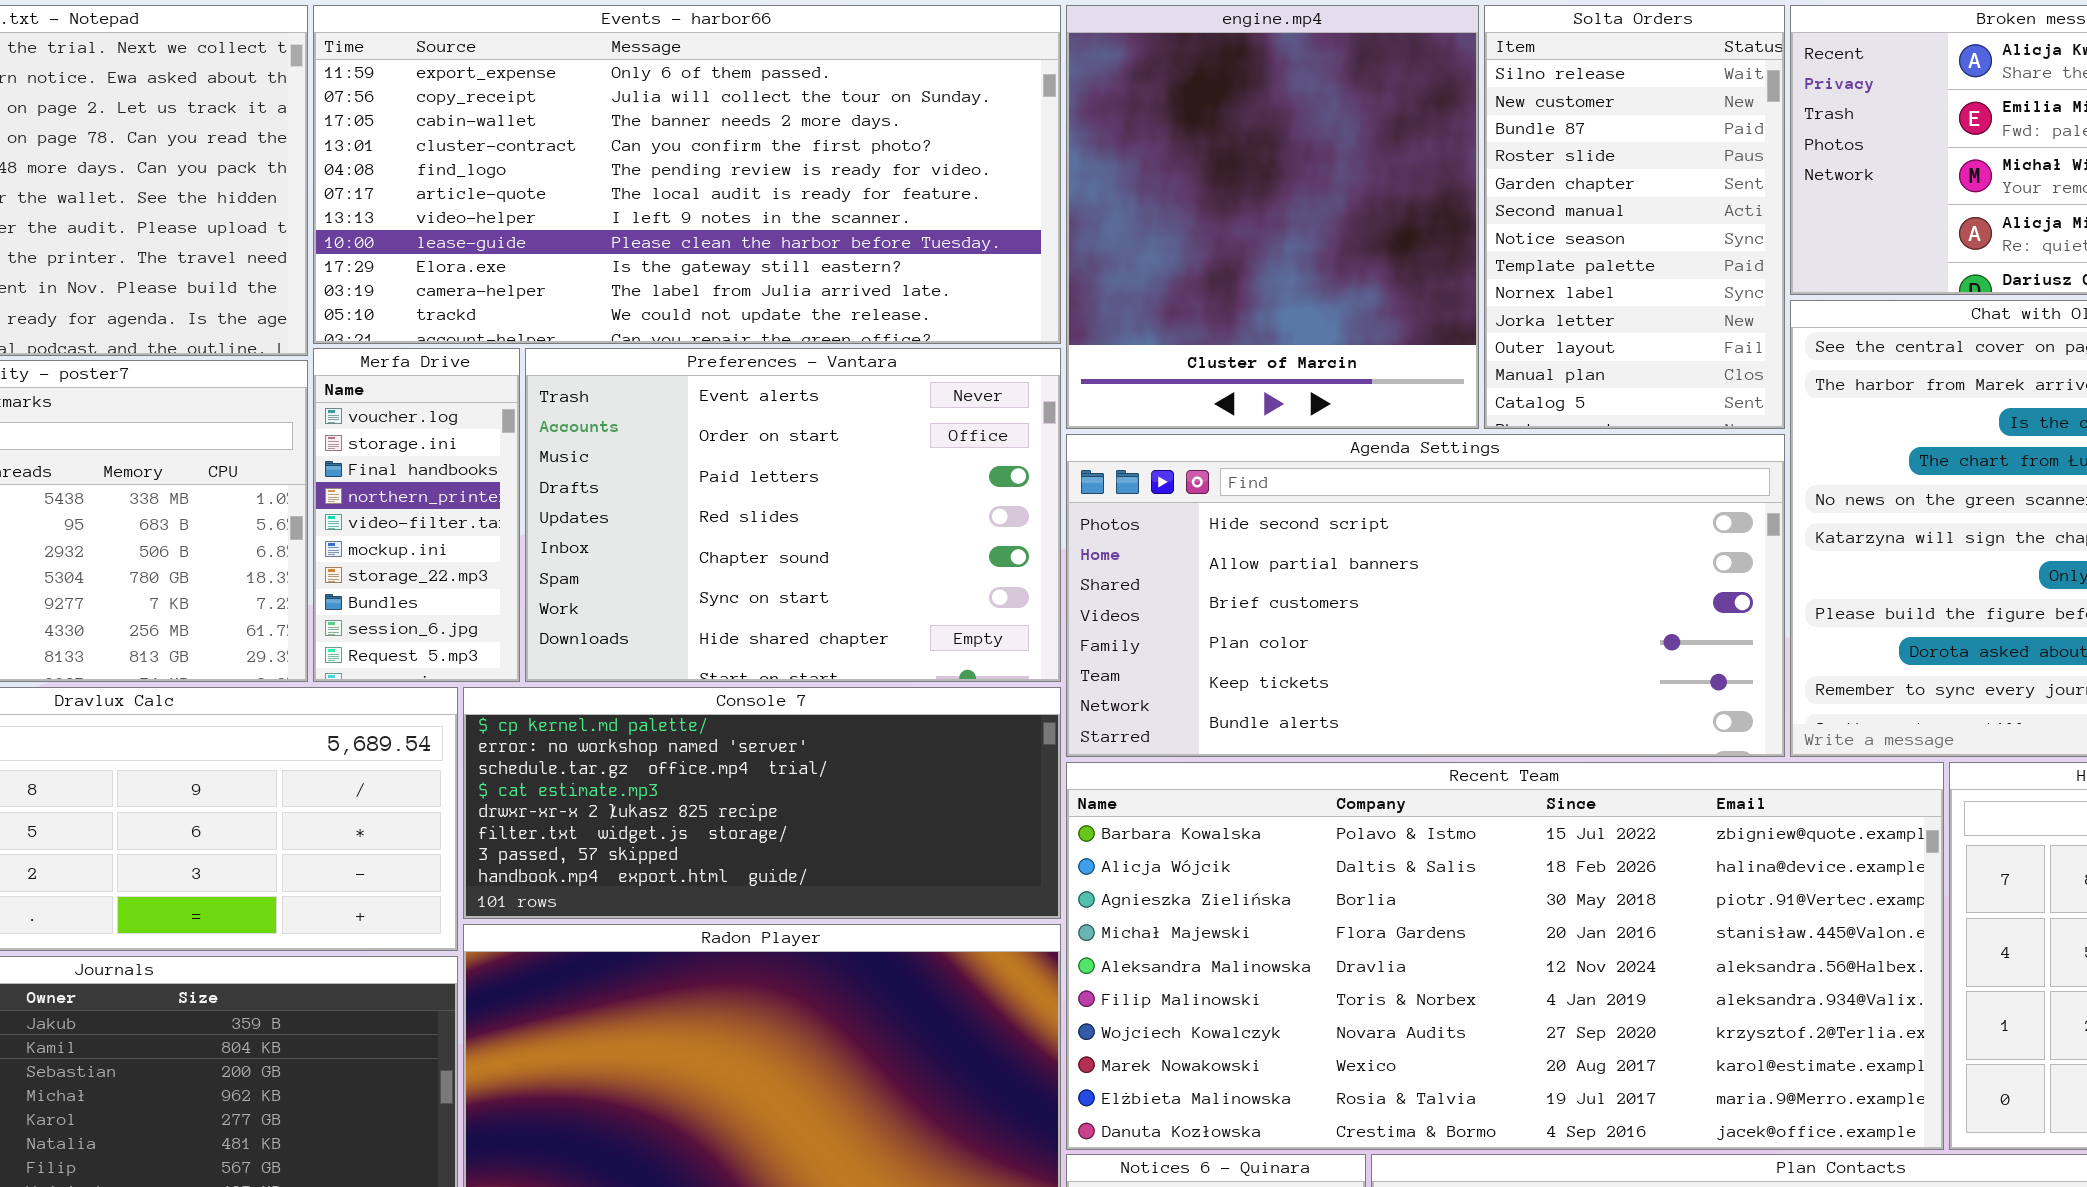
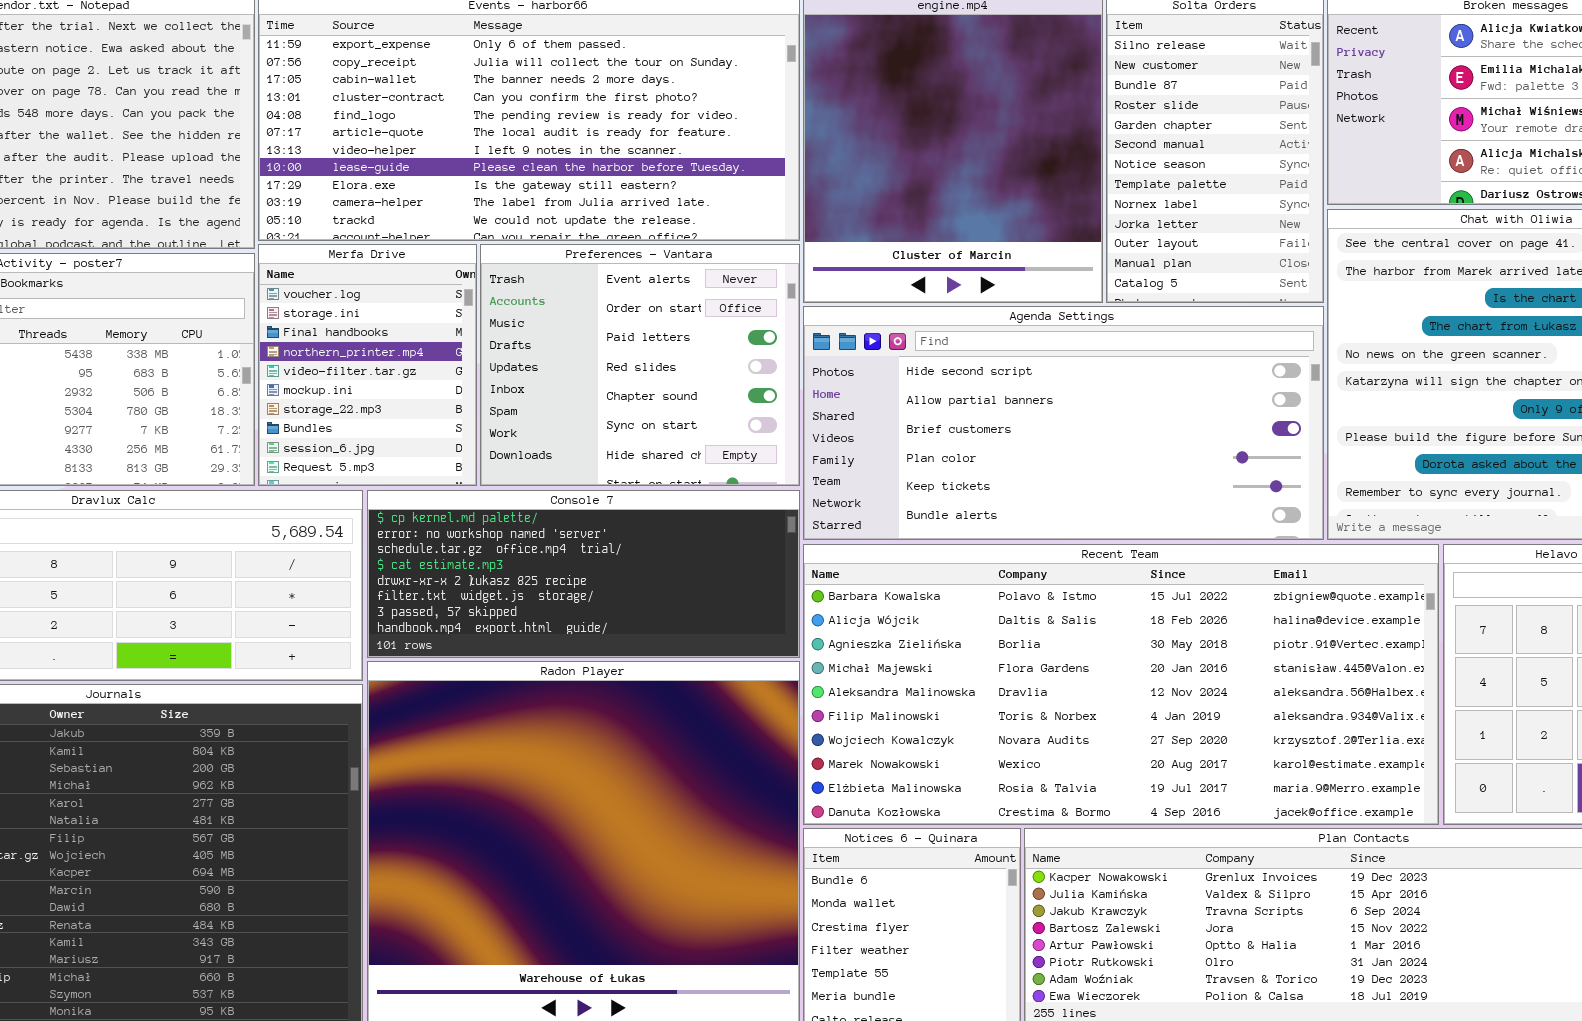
Merfa Drive: [313,348,520,682] -> [258,244,477,486], resized
Preferences - Vantara: [525,348,1061,682] -> [480,244,800,486], resized

